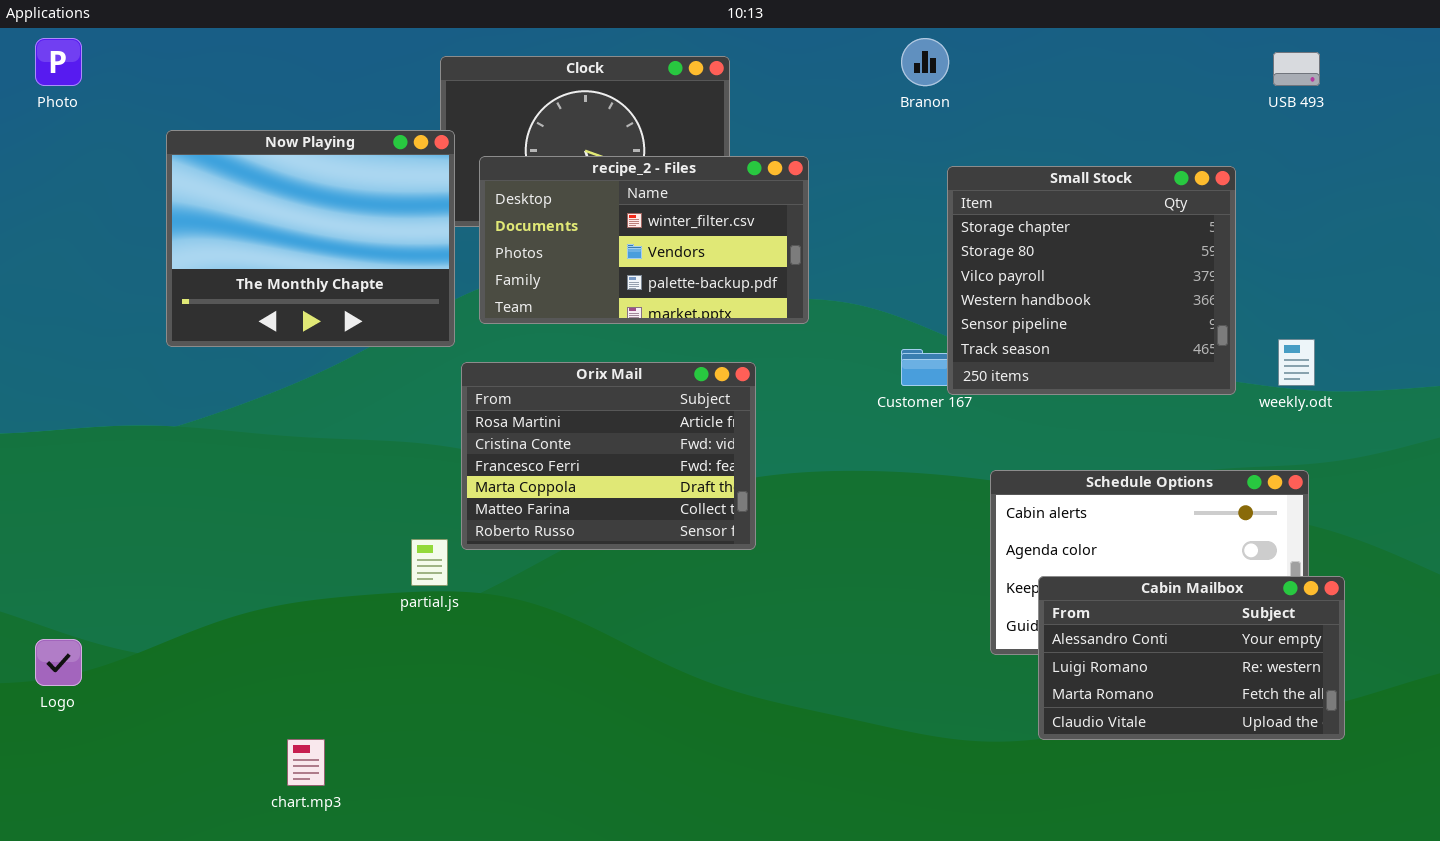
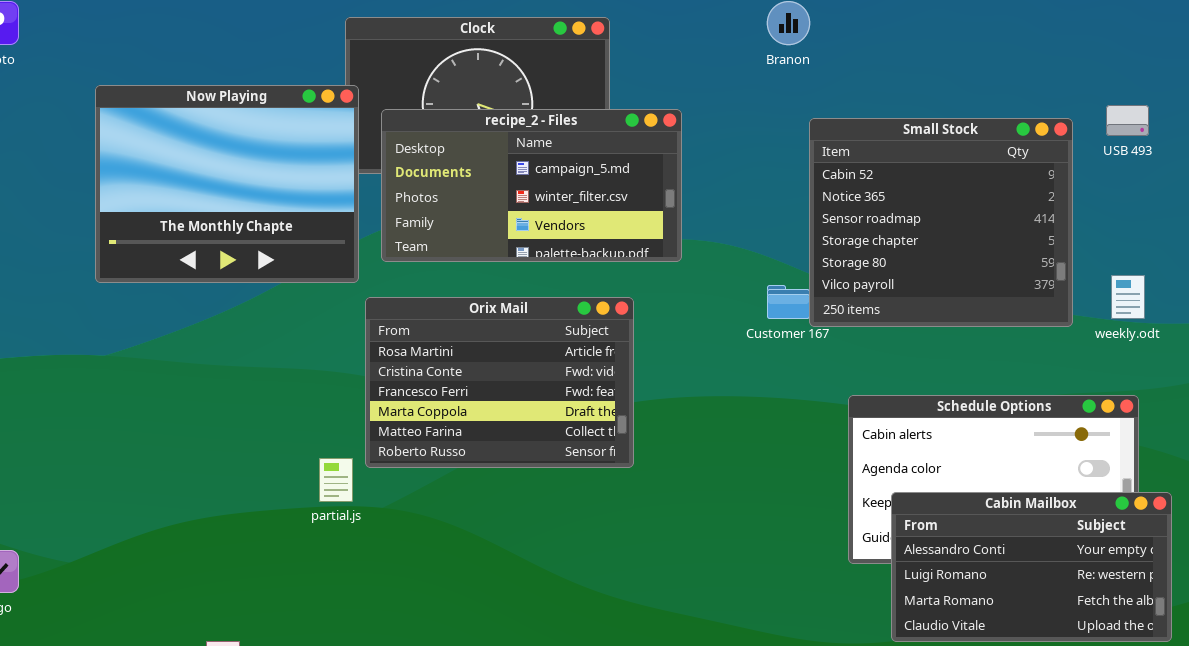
USB 493: [1273,52,1320,86] -> [1106,105,1149,136], moved
recipe_2 - Files: [479,156,809,324] -> [381,109,682,262], scrolled up 1 row
Small Stock: [947,166,1236,395] -> [809,118,1073,327], scrolled up 3 rows

